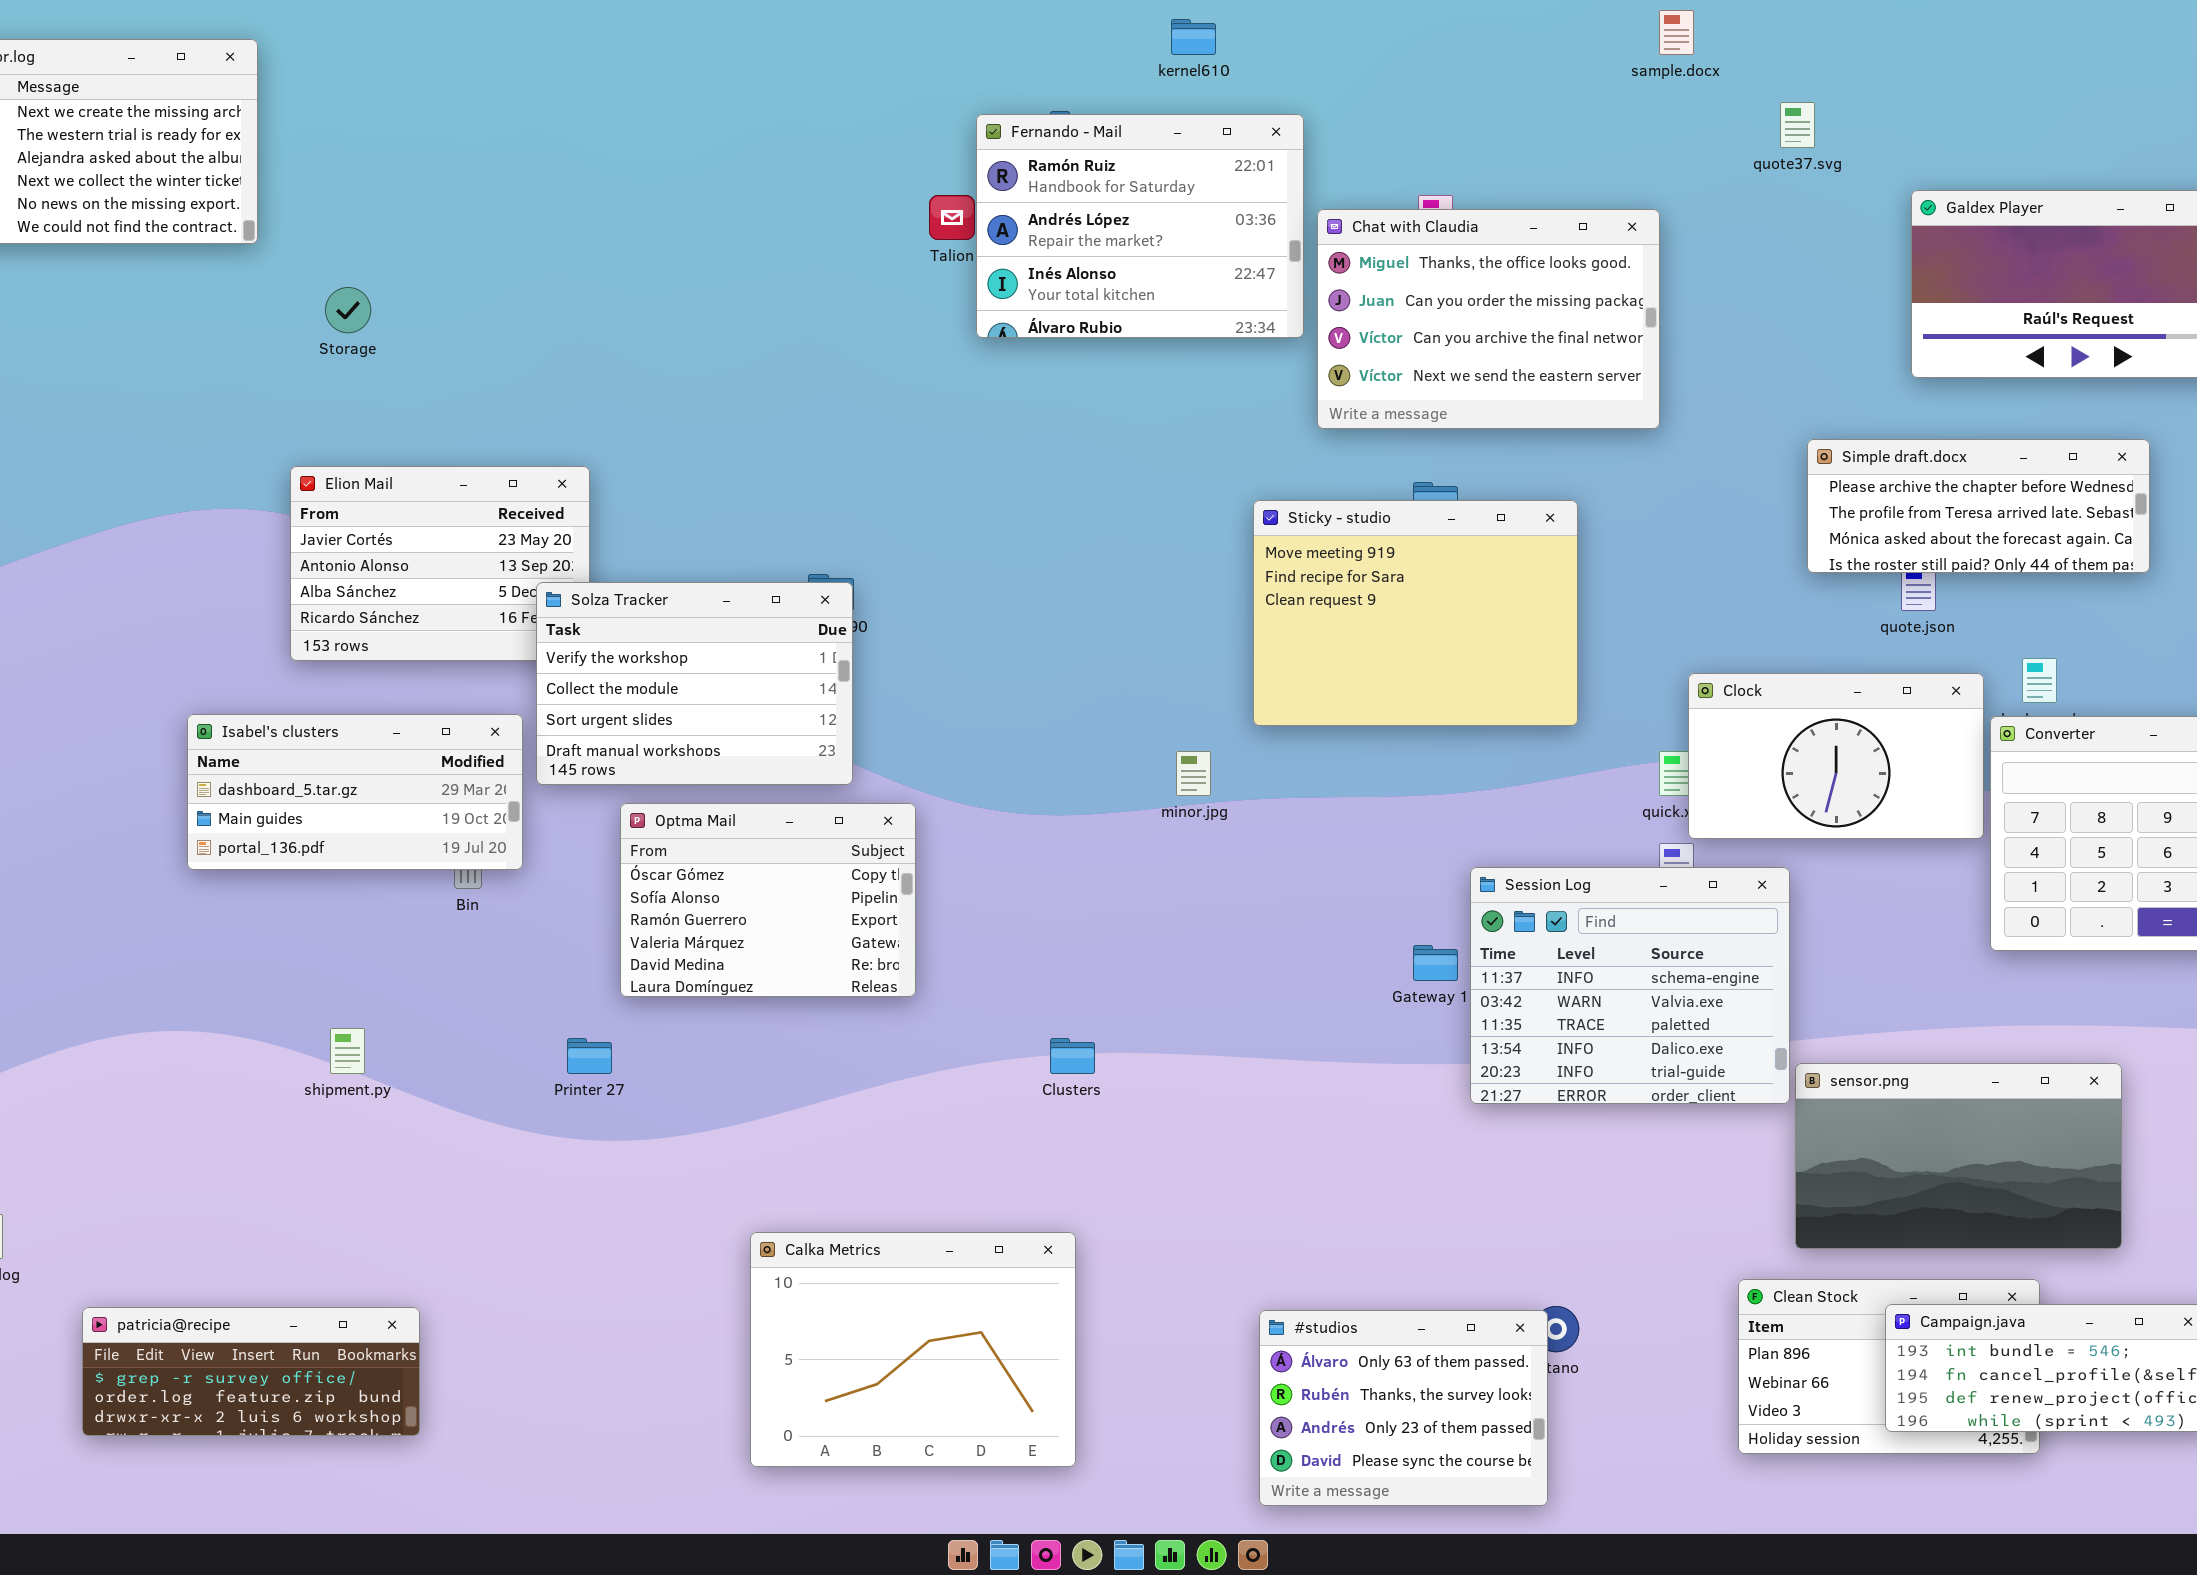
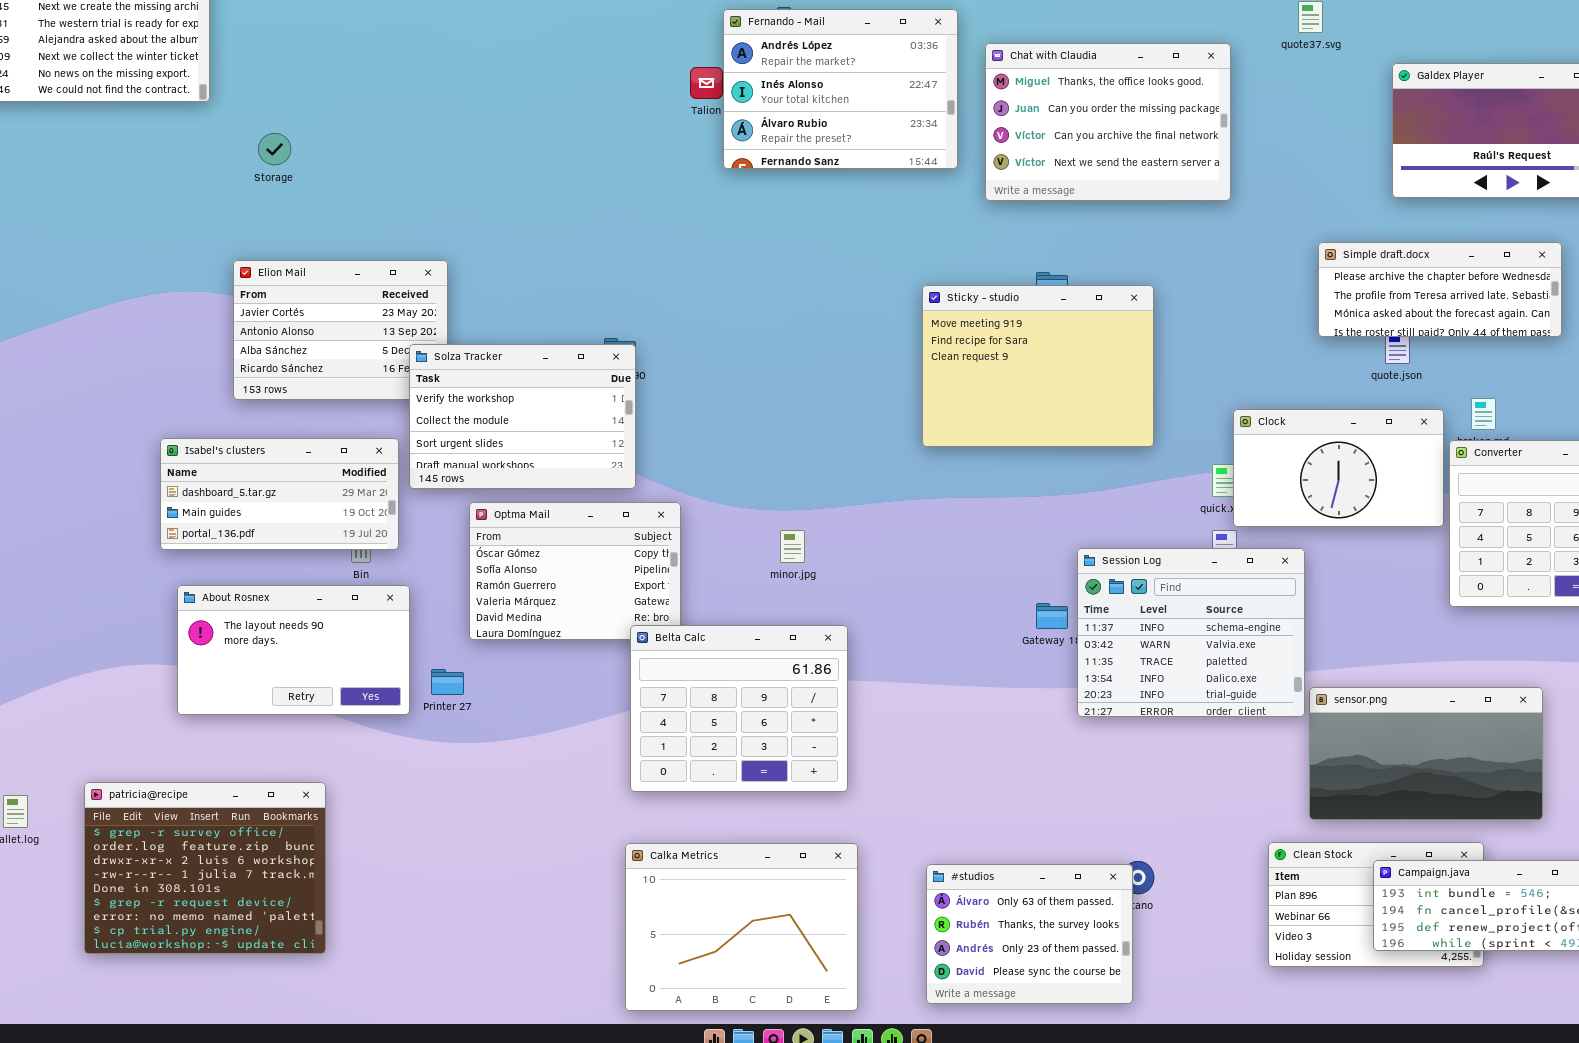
Fernando - Mail: [976,114,1304,338] -> [723,9,958,169], scrolled down 1 row
Chat with Claudia: [1317,209,1660,429] -> [985,43,1231,201], moved
minor.jpg: [1176,751,1211,796] -> [780,530,805,563], moved
About Rosnex: none -> [177,585,410,715], opened
Belta Calc: none -> [630,625,848,792], opened
Calka Metrics: [750,1232,1076,1467] -> [625,843,858,1011], moved
patricia@recipe: [82,1307,420,1436] -> [84,782,326,954], resized

